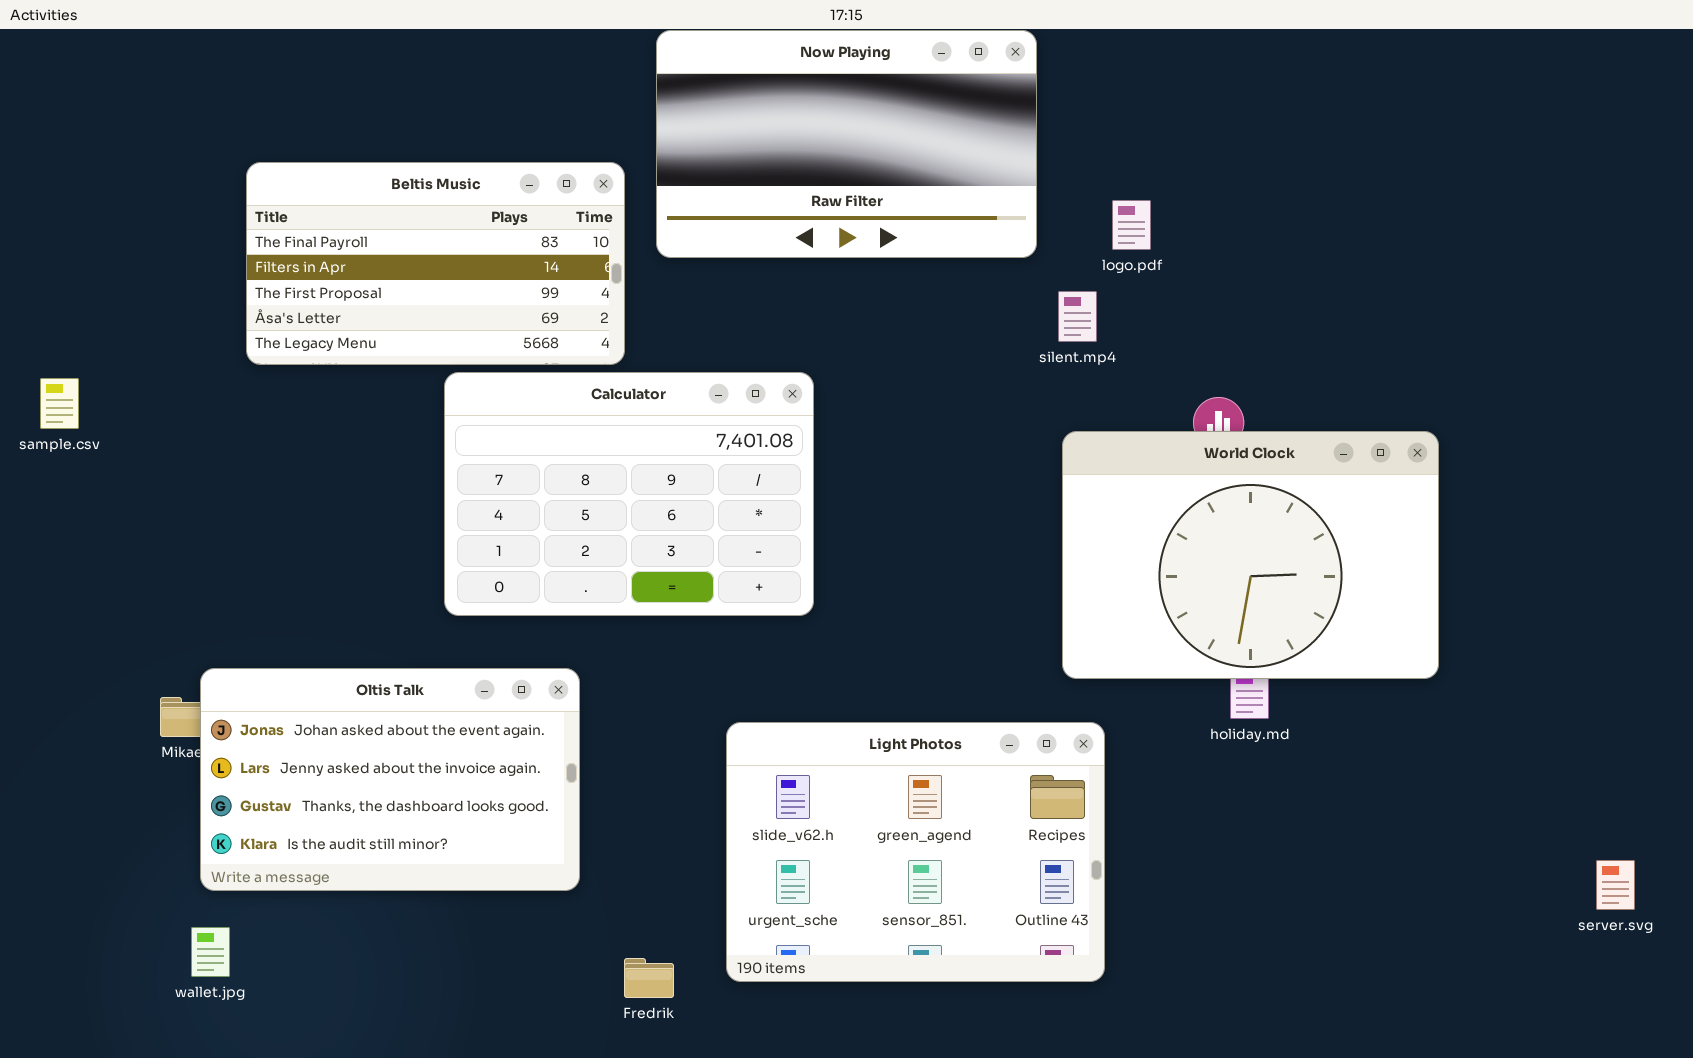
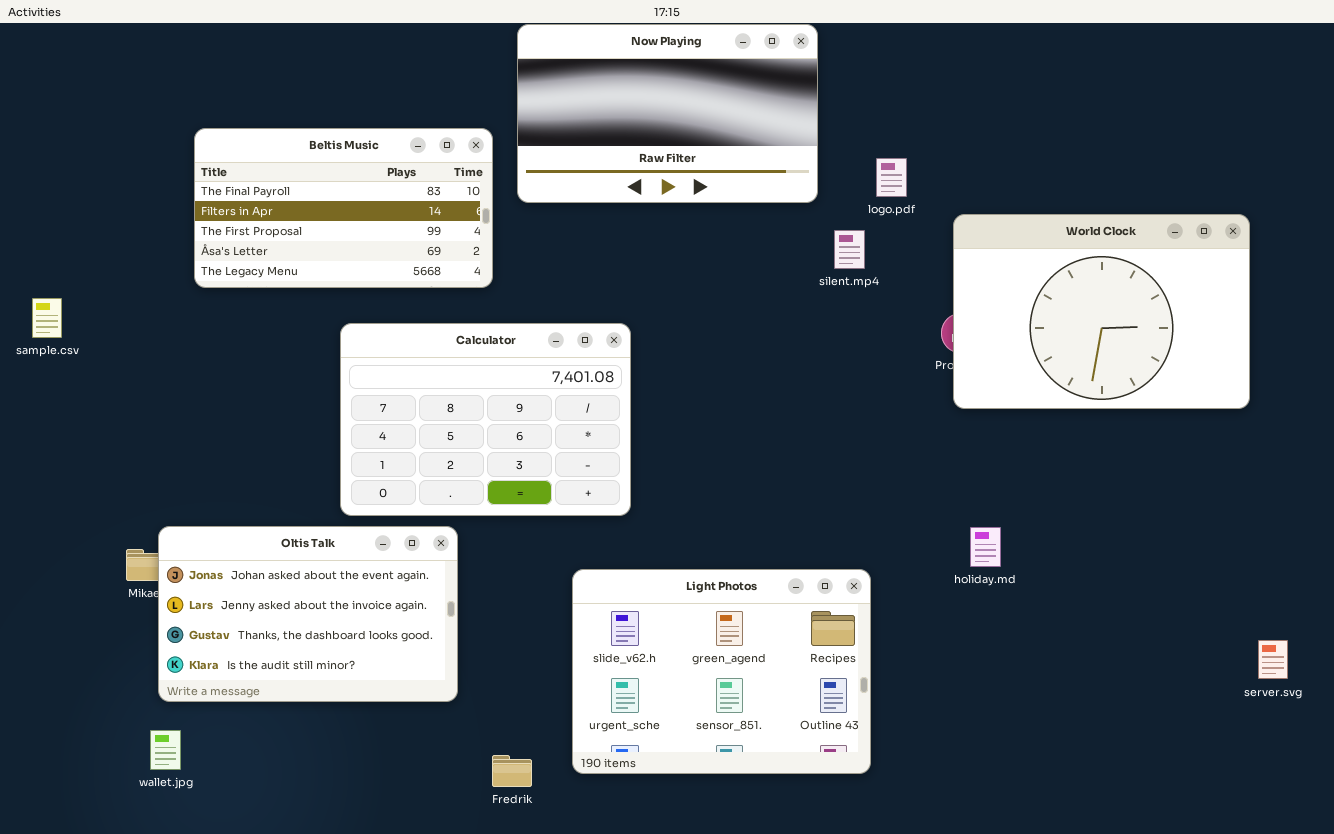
Calculator: [444,372,814,616] -> [340,323,631,516], moved
World Clock: [1062,431,1439,679] -> [953,214,1250,409], moved
server.svg: [1596,860,1635,910] -> [1258,640,1288,679], moved

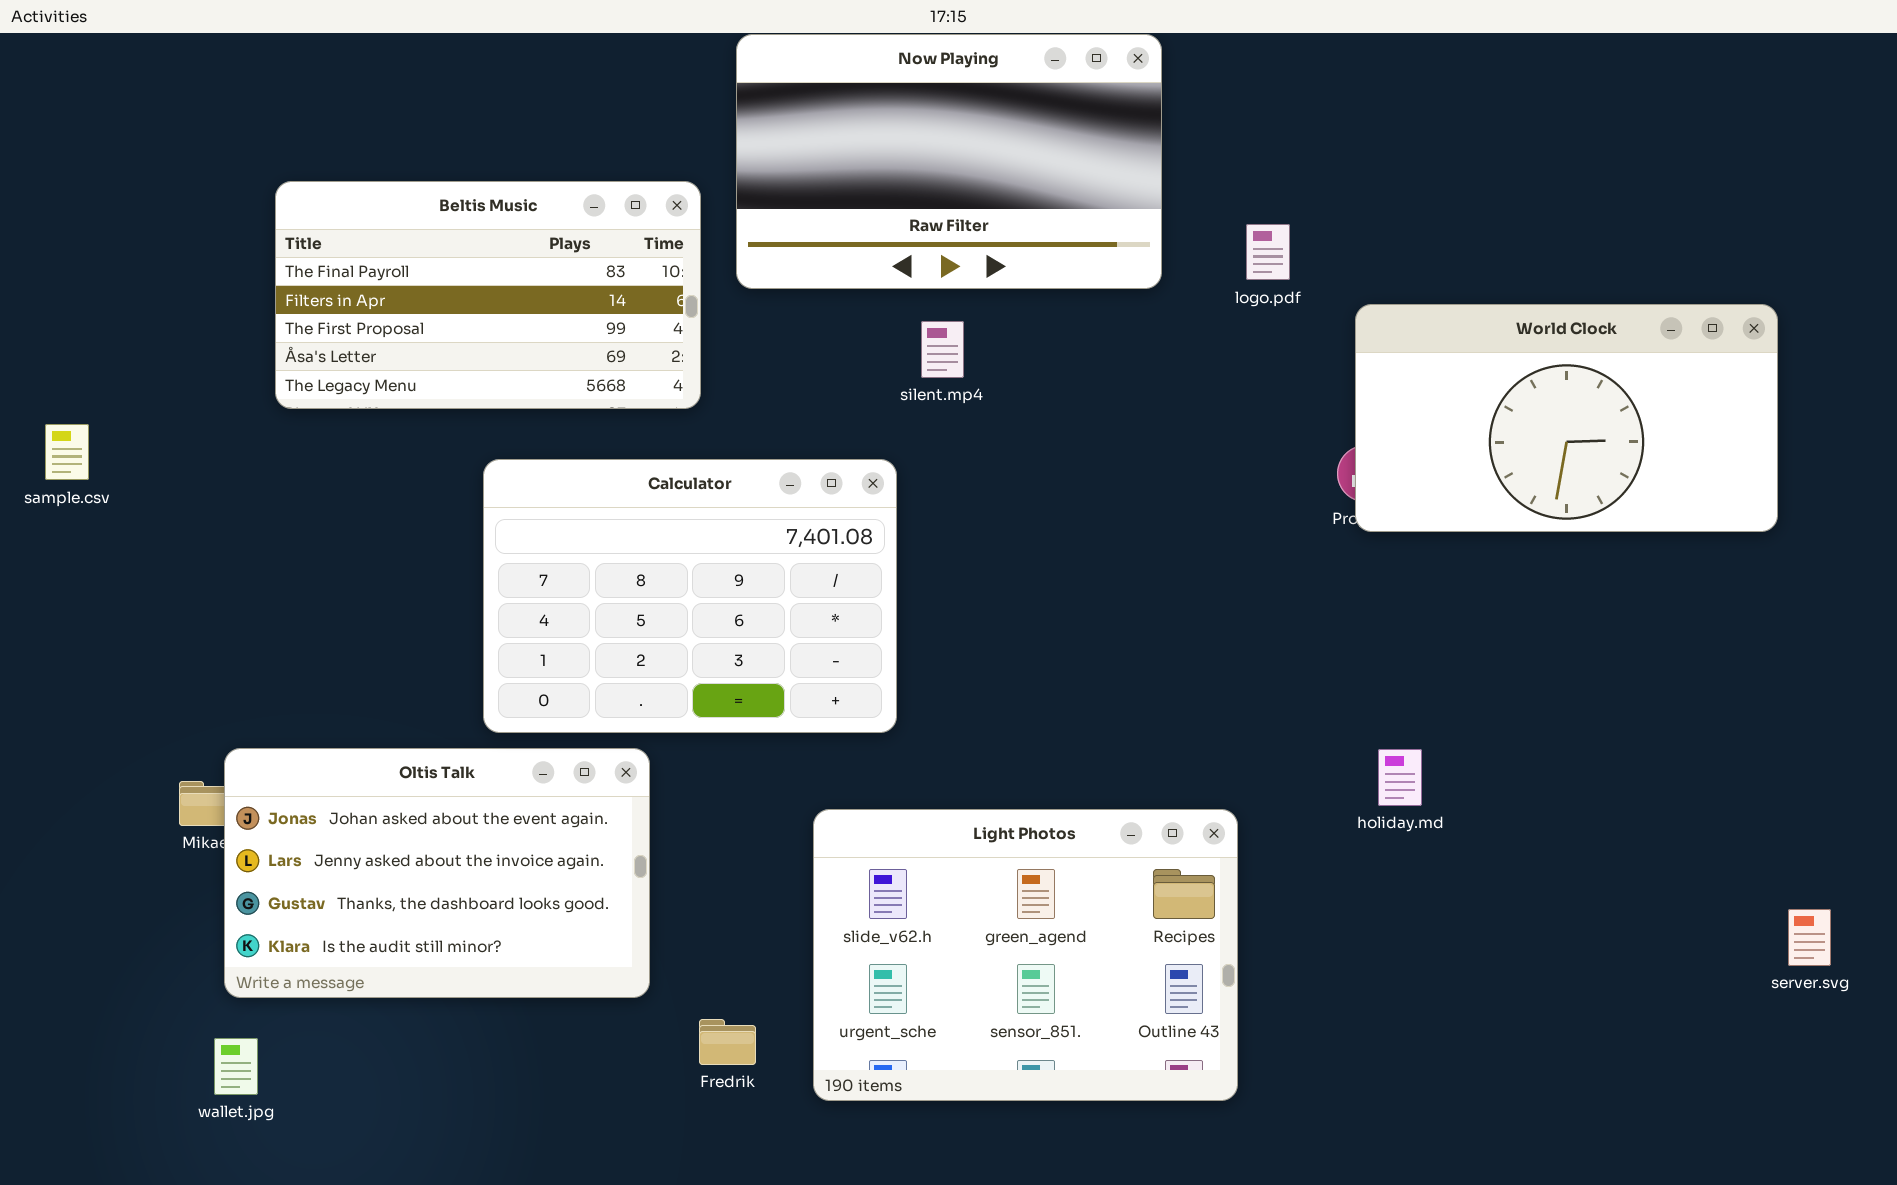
World Clock: [953,214,1250,409] -> [1355,304,1778,532], resized
silent.mp4: [834,230,865,269] -> [921,321,964,378], moved
Fredrik: [492,755,532,787] -> [699,1019,756,1065], moved

